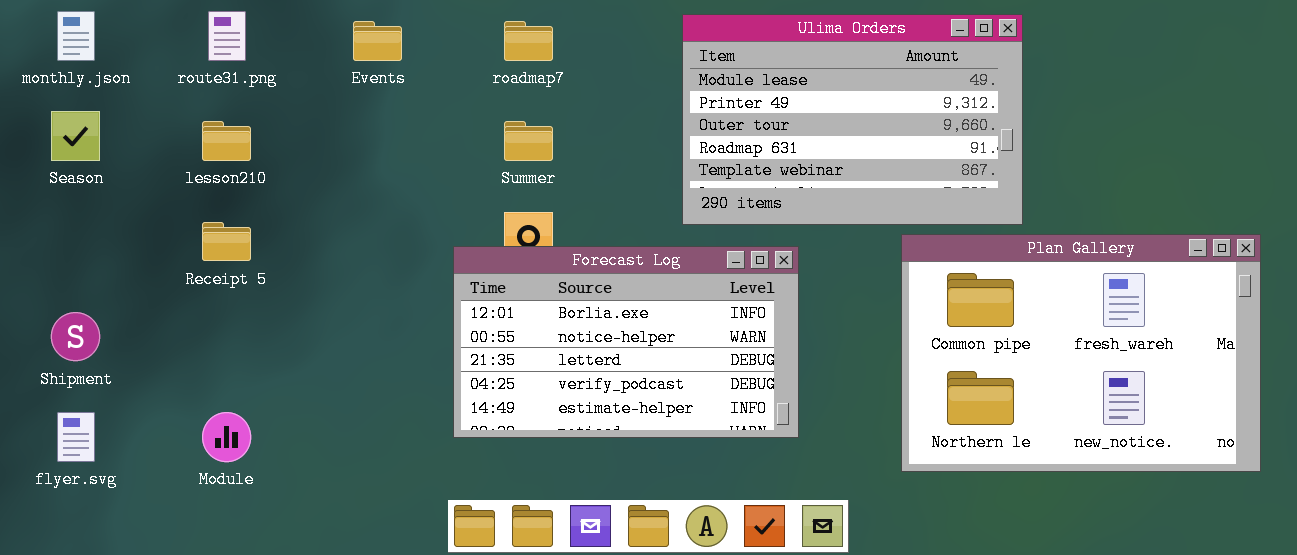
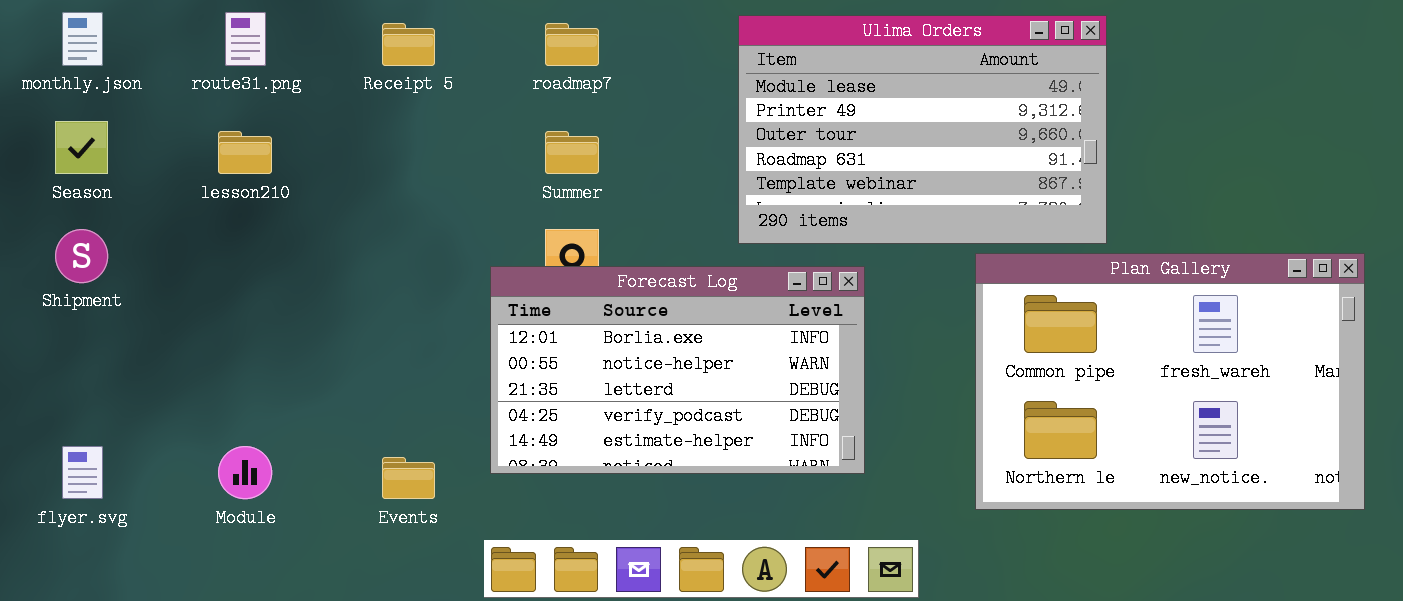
Events: [353,21,402,61] -> [382,457,435,499], moved
Receipt 5: [202,222,251,261] -> [382,23,435,66], moved
Shipment: [51,312,100,361] -> [55,229,108,283], moved

